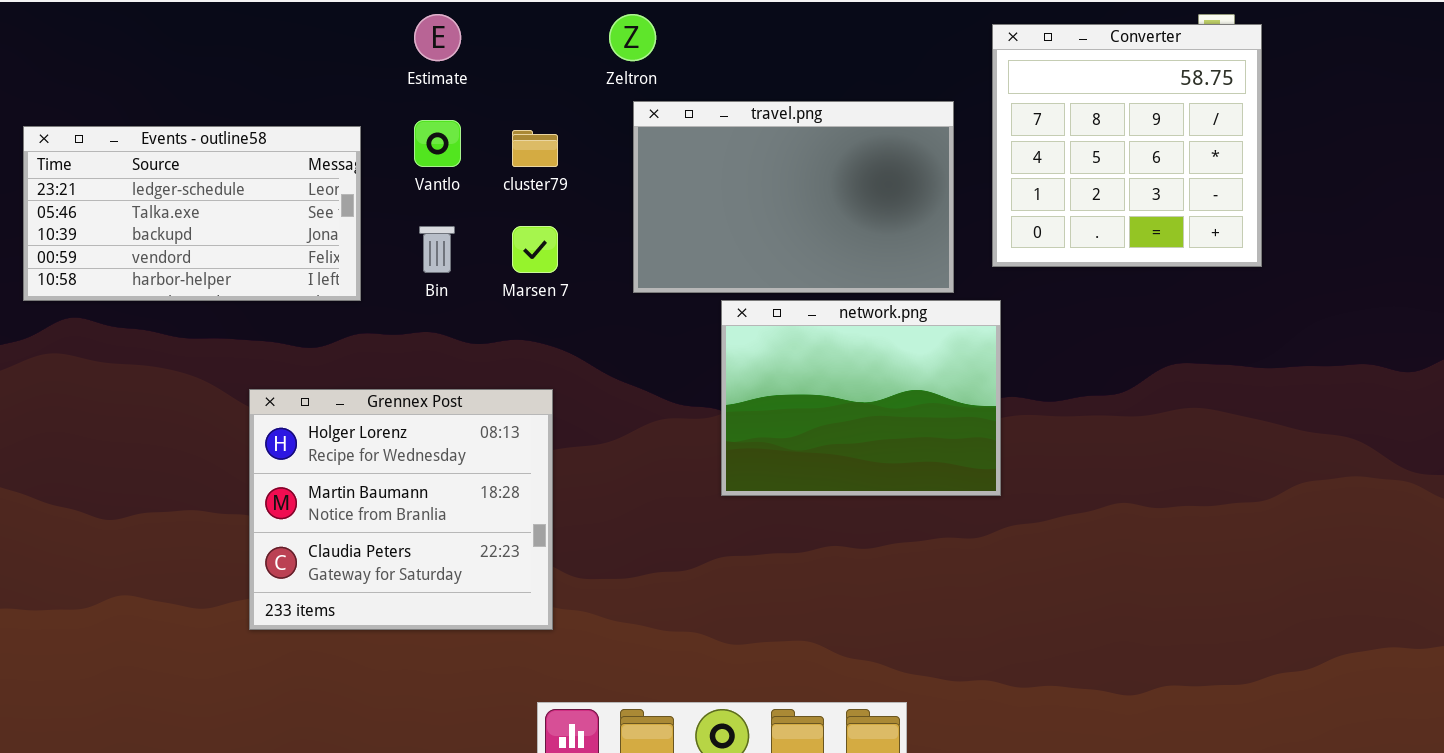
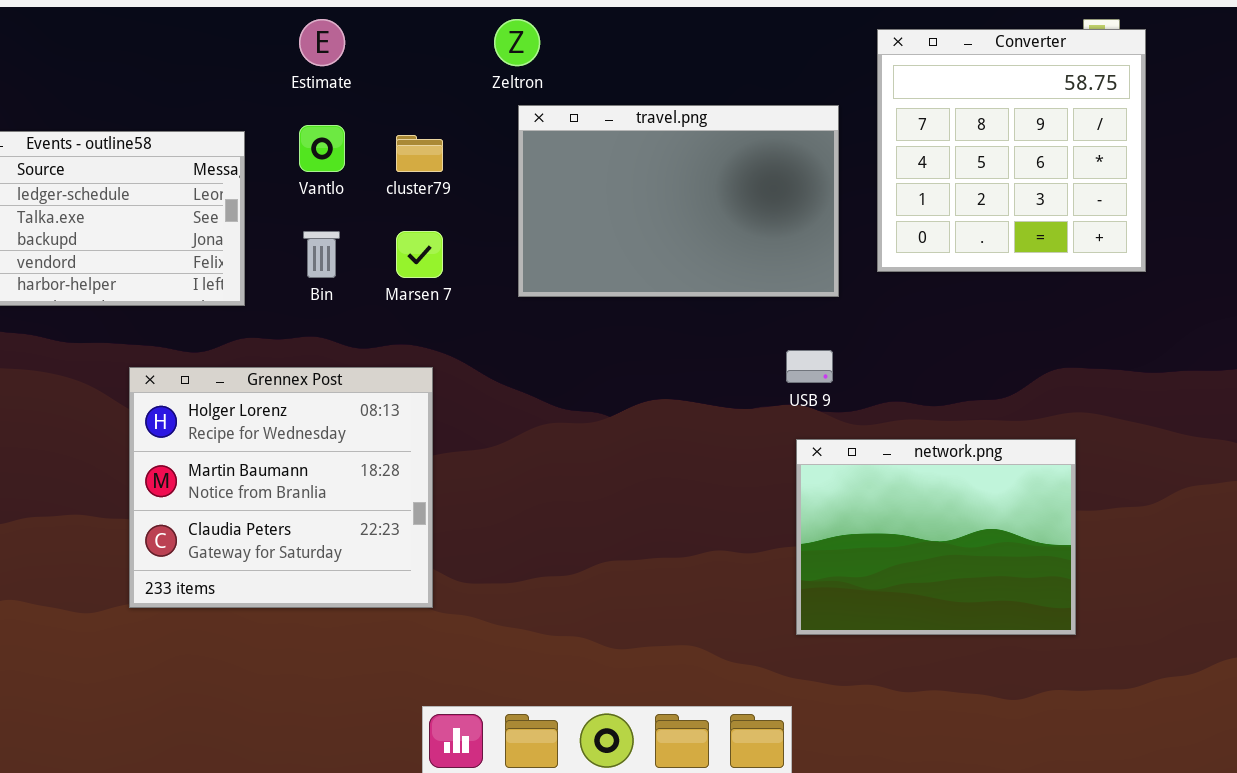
network.png: [721,300,1001,496] -> [796,439,1076,635], moved
Grennex Post: [249,389,553,630] -> [129,367,433,608], moved

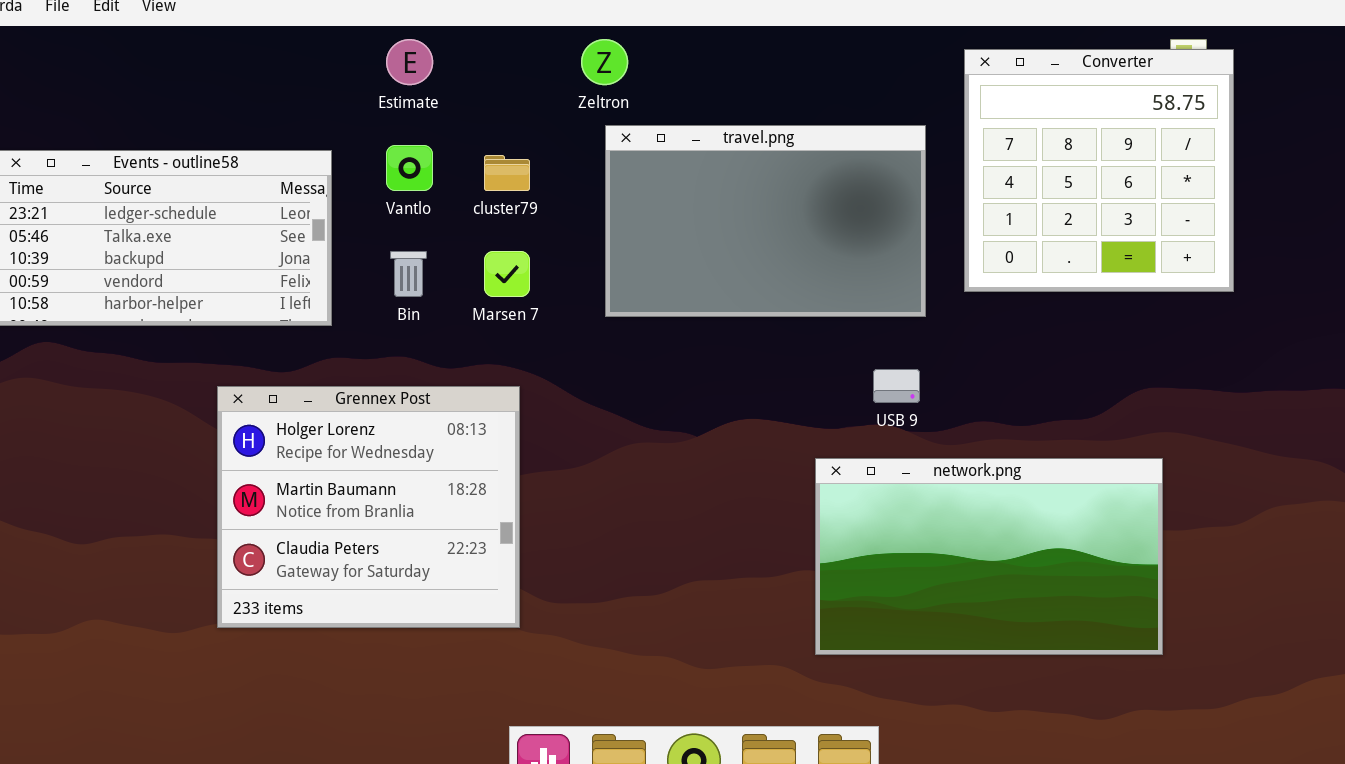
network.png: [796,439,1076,635] -> [815,458,1163,655], resized

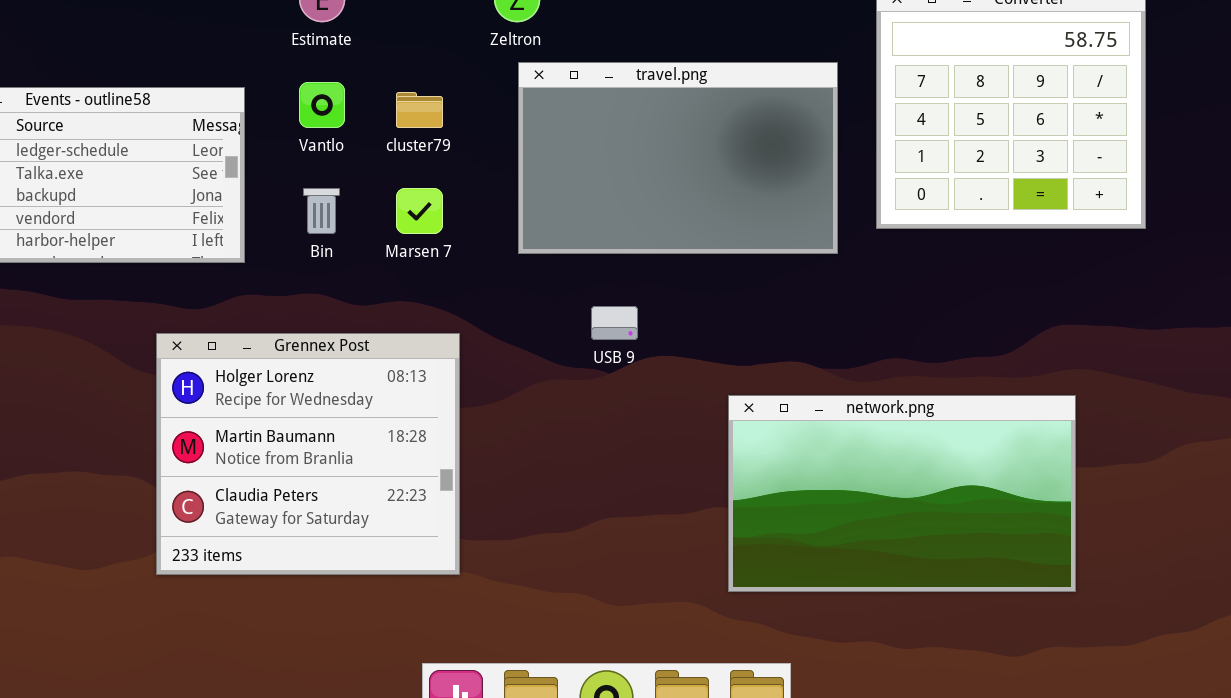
USB 9: [873,369,920,403] -> [591,306,638,340], moved
Grennex Post: [217,386,520,628] -> [156,333,460,575], moved

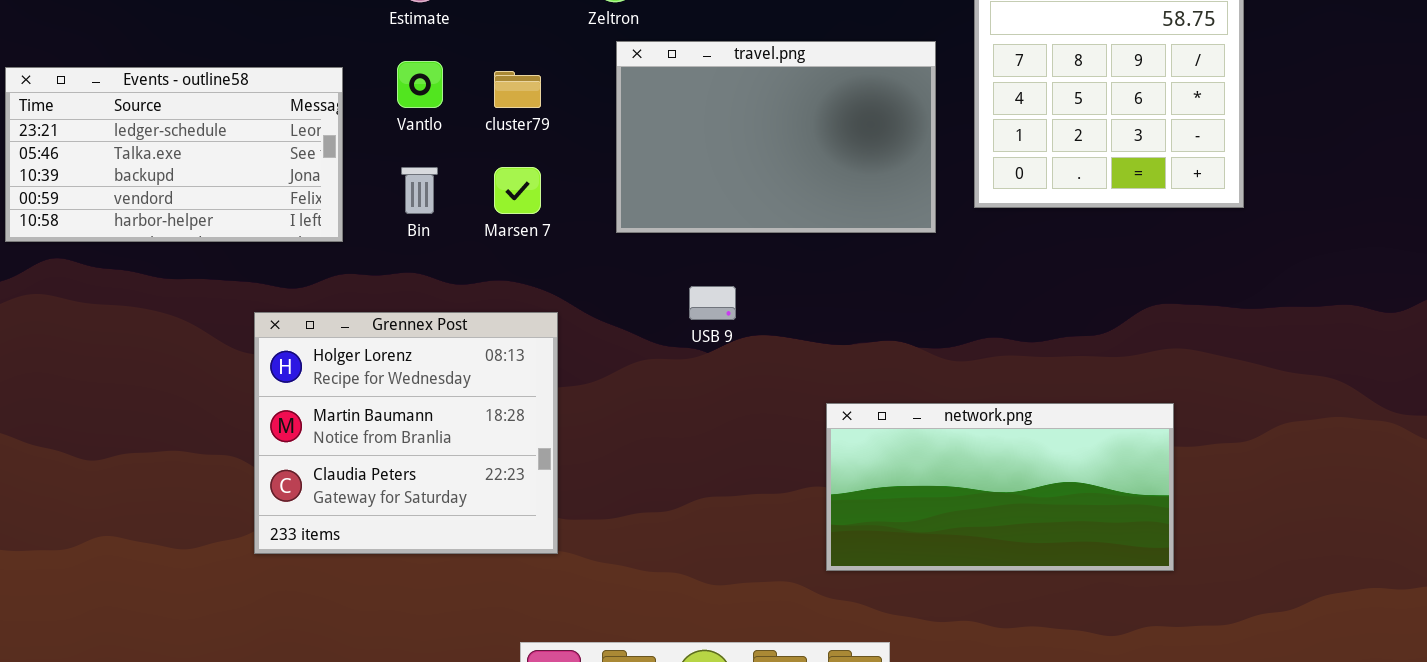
network.png: [728,395,1076,592] -> [826,403,1174,571], resized

